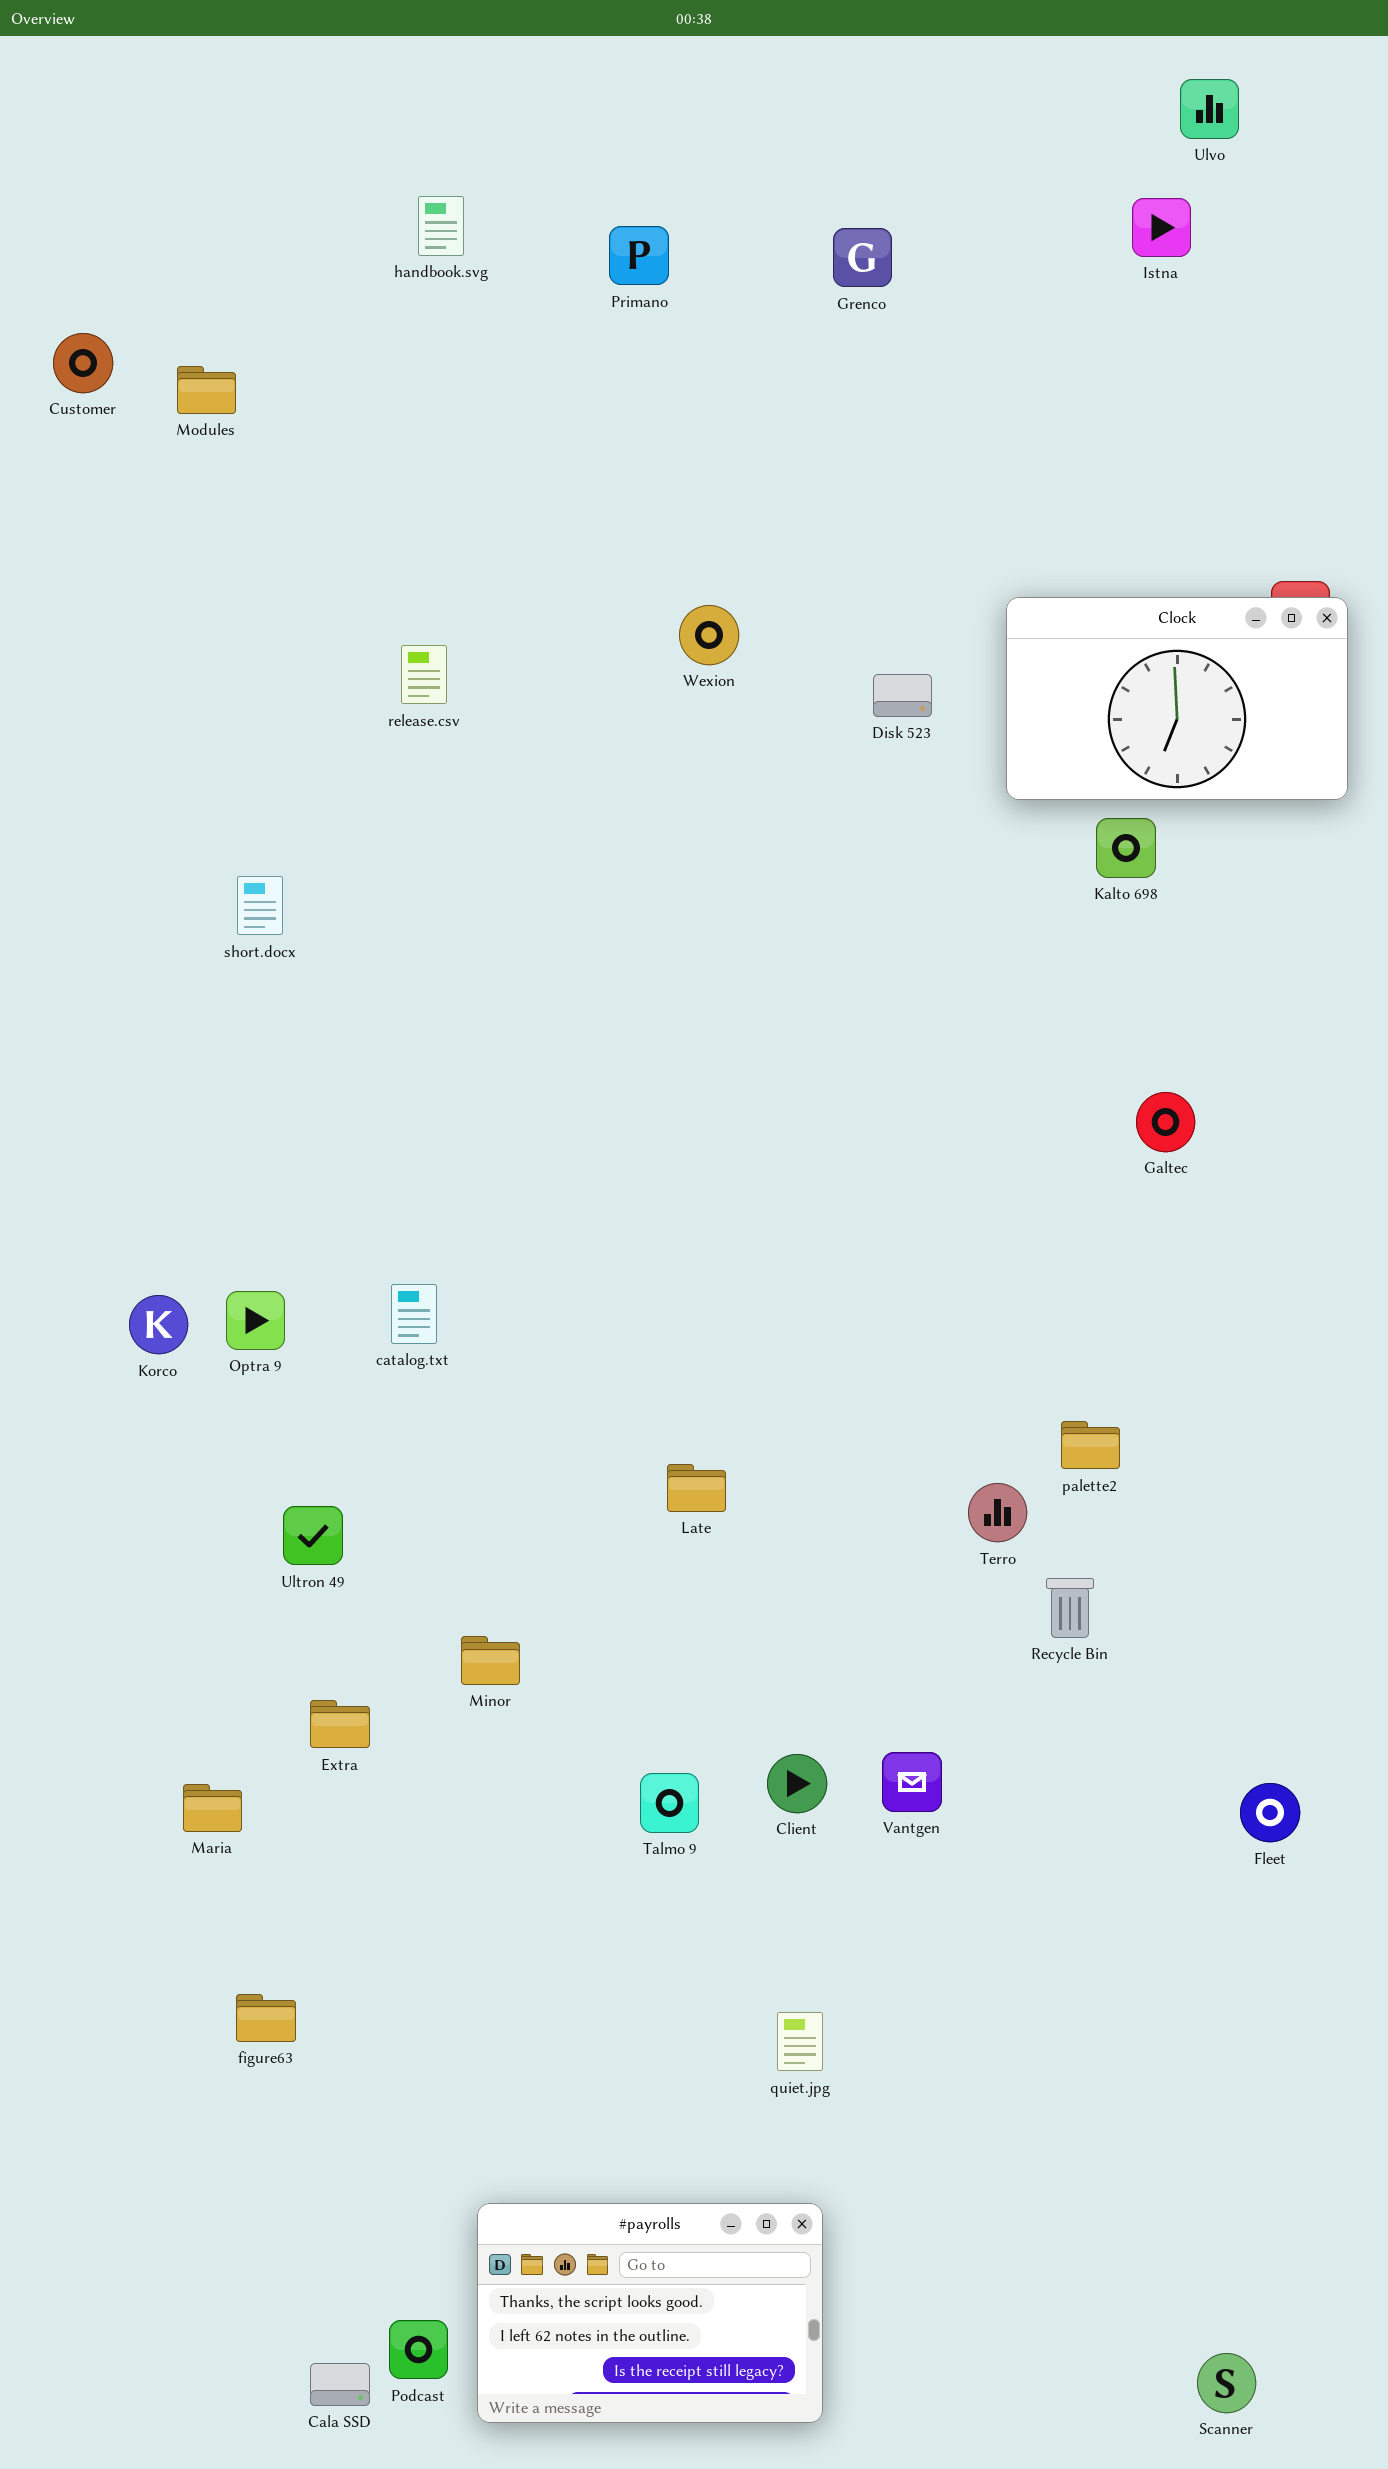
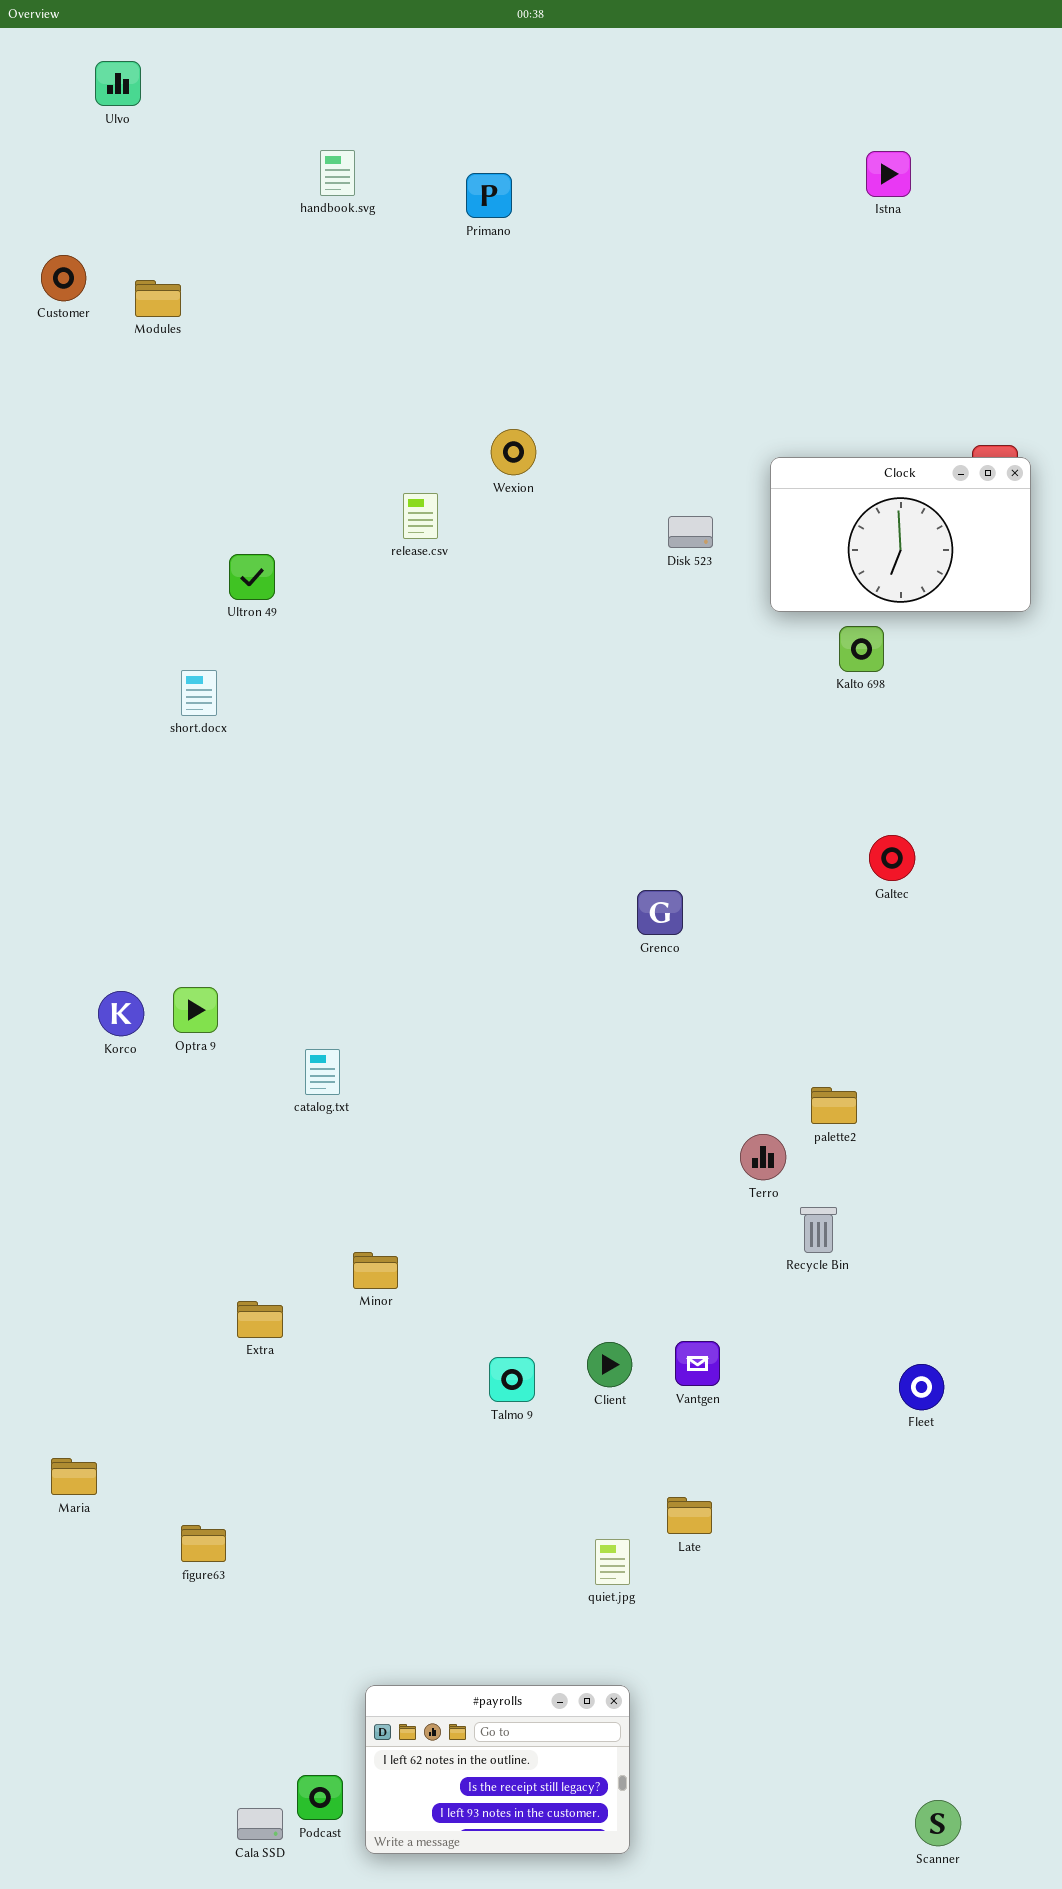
Ulvo: [1180,79,1239,139] -> [95,61,141,106], moved
Grenco: [833,228,892,287] -> [637,890,683,935], moved
Wexion: [679,605,739,665] -> [491,429,536,475], moved
release.csv: [401,645,447,704] -> [403,493,438,539], moved
catalog.txt: [391,1284,437,1344] -> [305,1049,340,1095], moved
Late: [667,1464,726,1512] -> [667,1497,712,1534], moved
Ultron 49: [283,1506,343,1565] -> [229,554,275,600], moved
Fleet: [1240,1783,1300,1842] -> [899,1364,944,1410], moved
Maria: [183,1784,242,1832] -> [51,1458,97,1495], moved
#payrolls: [477,2203,823,2423] -> [365,1685,630,1854], scrolled down 1 row

